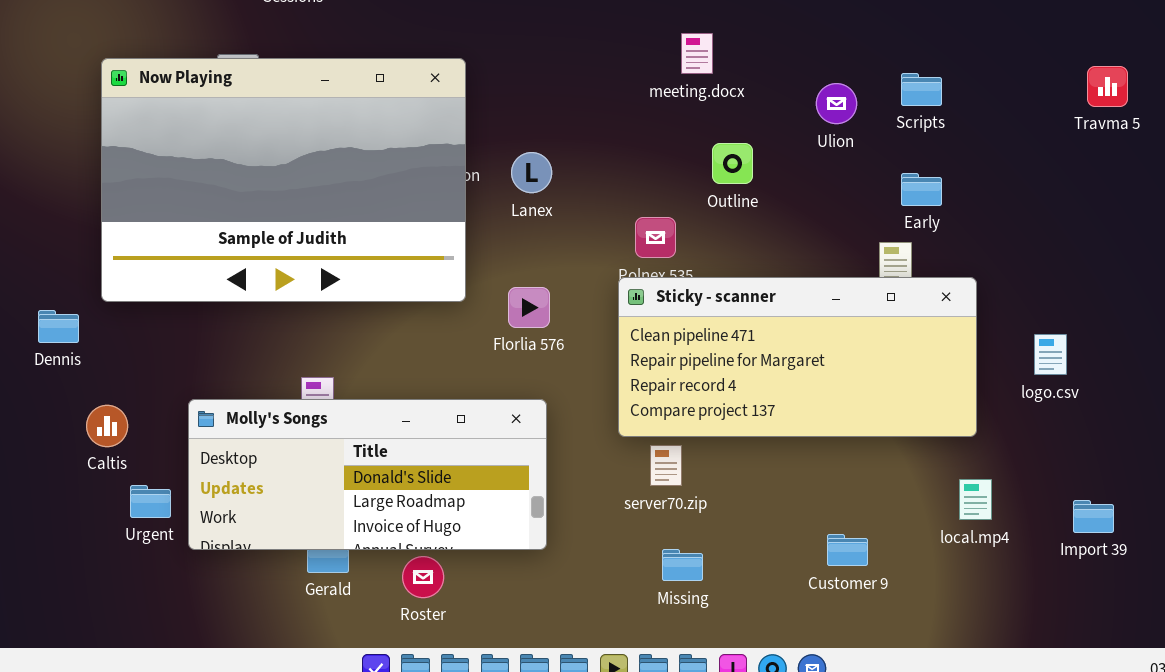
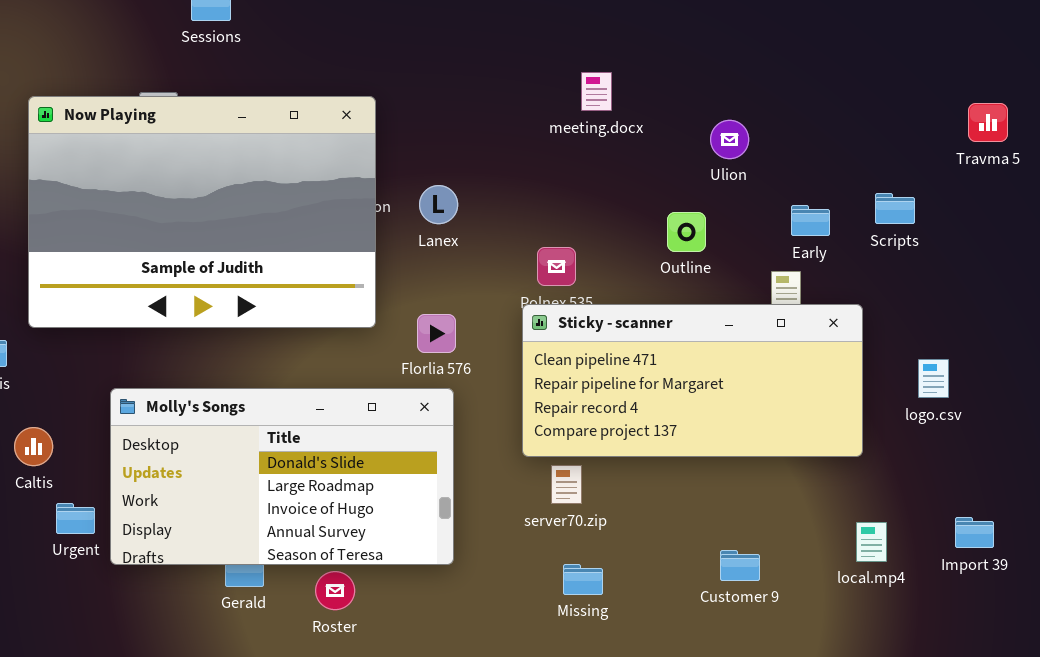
Scripts: [901,73,942,106] -> [875,193,915,224], moved
Outline: [712,143,753,184] -> [667,212,706,252], moved
Molly's Songs: [188,399,547,550] -> [110,388,454,565], resized
local.mp4: [959,479,992,520] -> [856,522,887,562], moved

